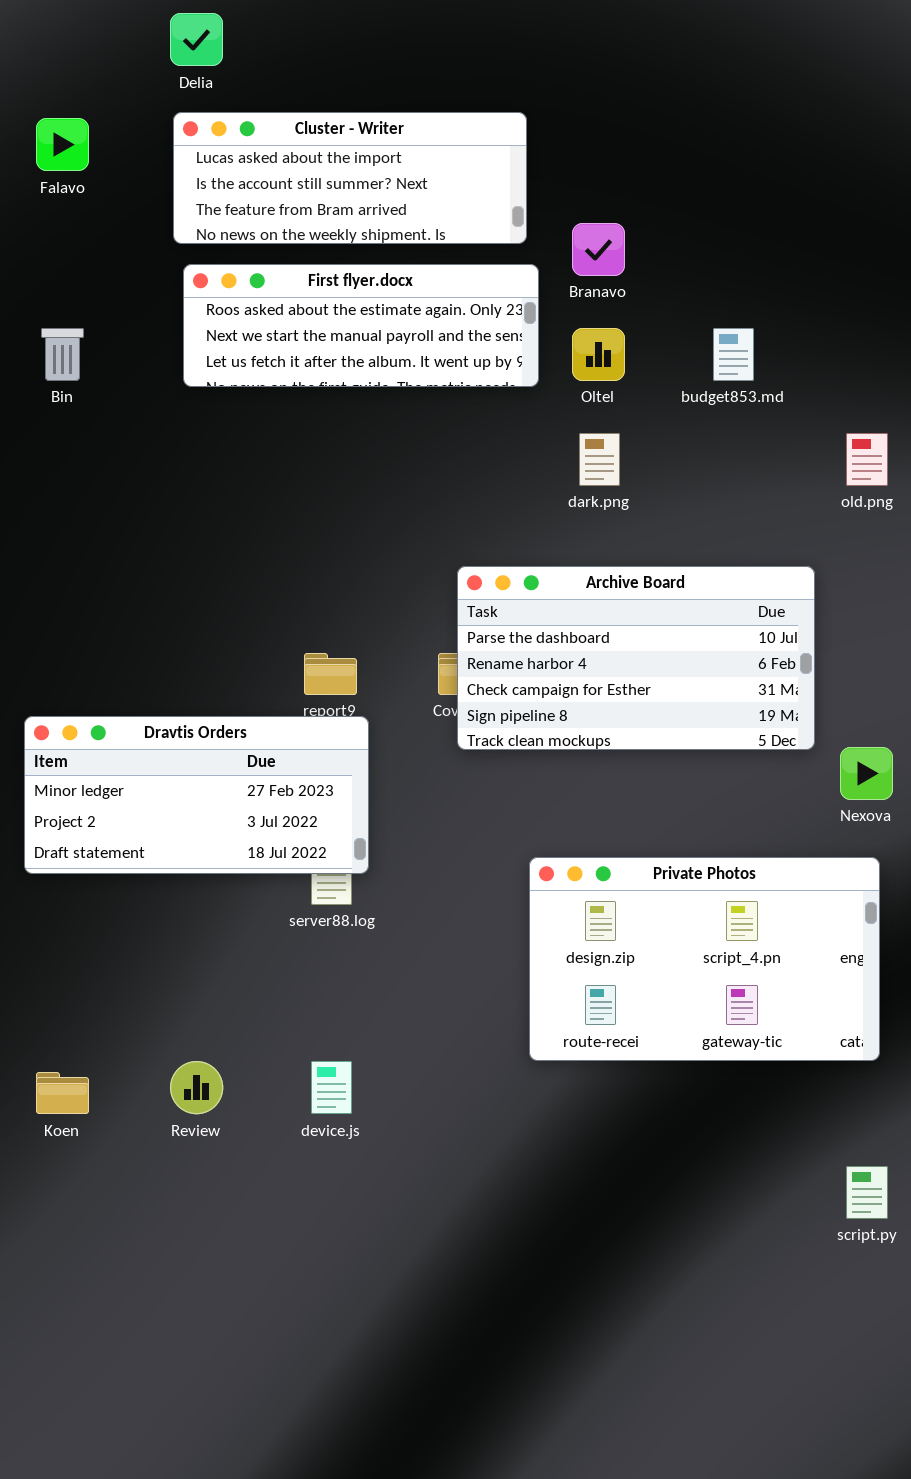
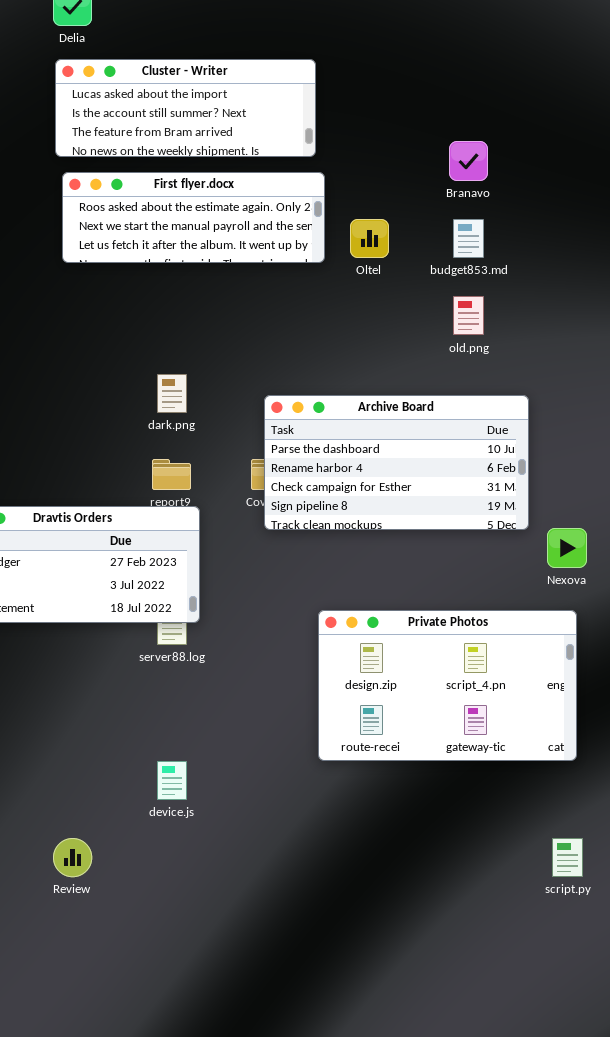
Branavo: [572,223,625,276] -> [449,141,488,181], moved
dark.png: [579,433,620,486] -> [157,374,187,413], moved
old.png: [846,433,888,486] -> [453,296,484,335], moved
Review: [170,1061,223,1114] -> [53,838,92,877], moved

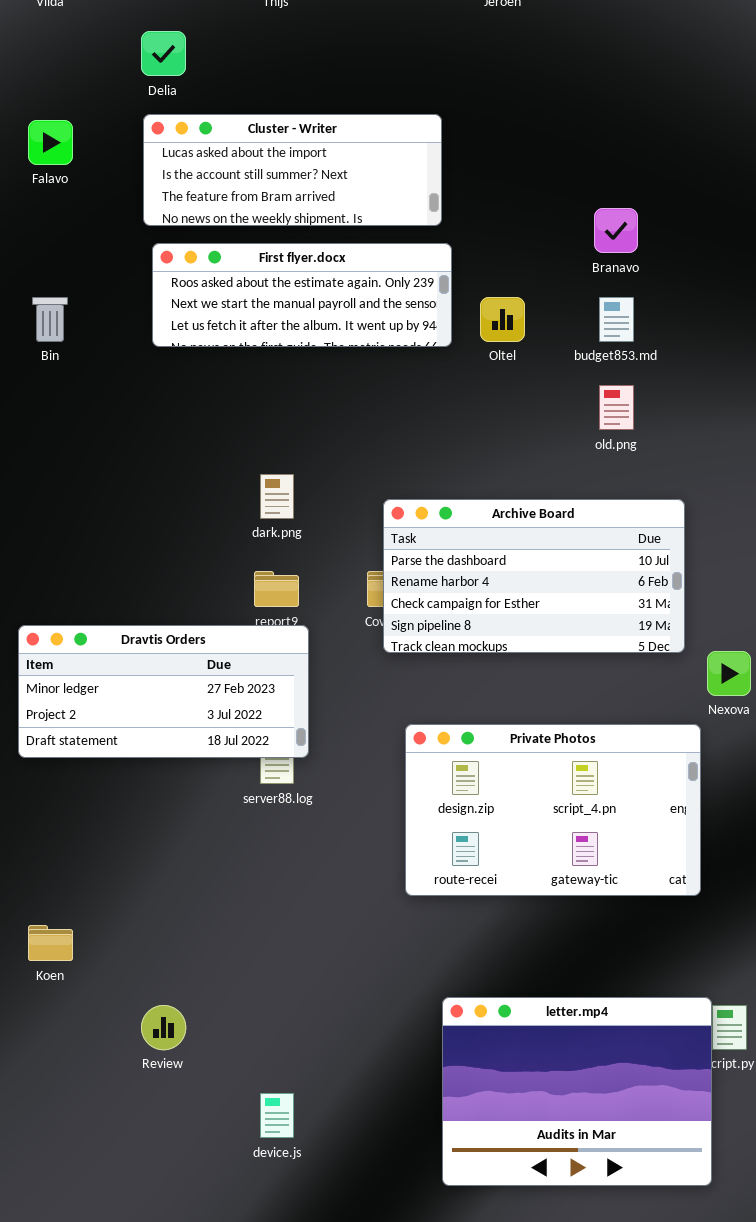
Private Photos: [318,610,577,761] -> [405,724,701,896], moved
device.js: [157,761,187,800] -> [260,1093,294,1138], moved
letter.mp4: none -> [442,997,712,1186], opened

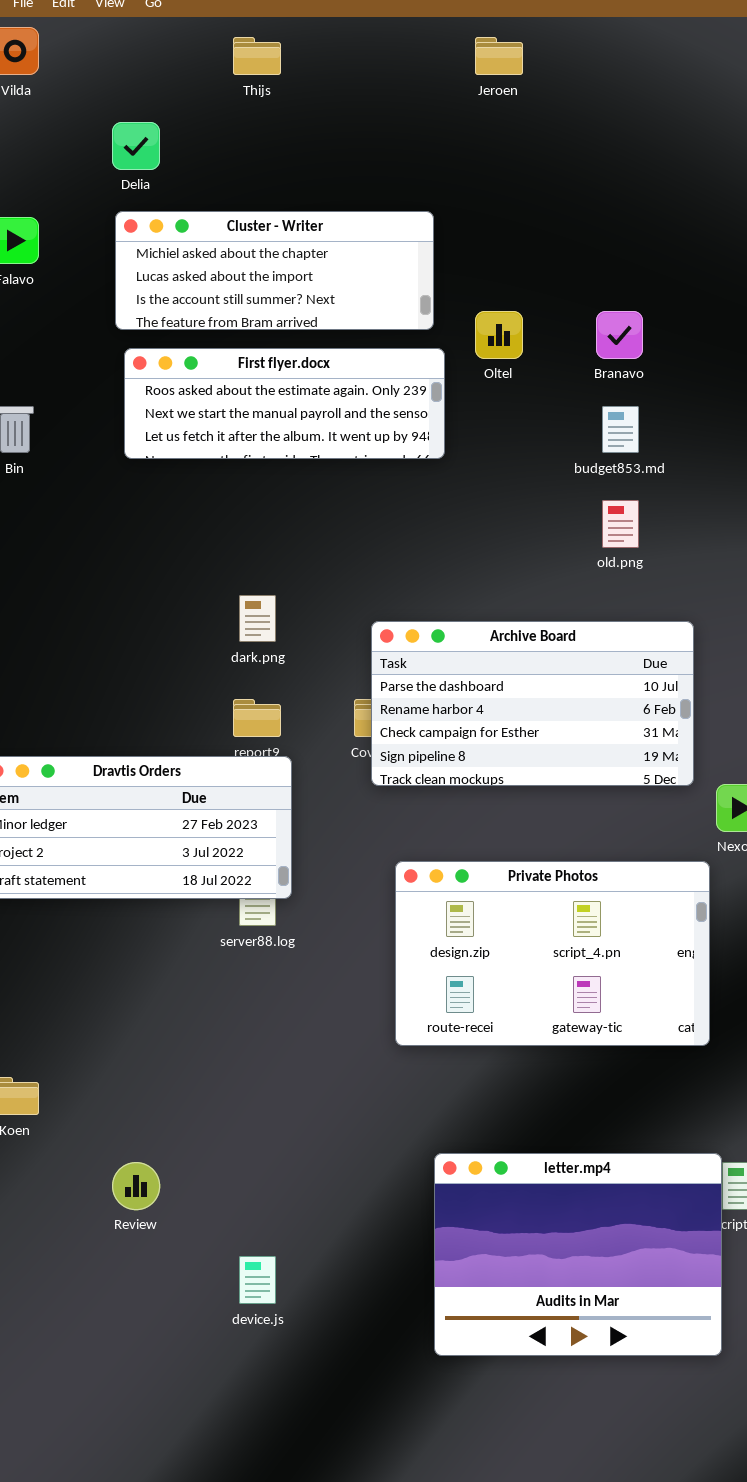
Cluster - Writer: [143,114,442,226] -> [115,211,434,330], scrolled up 1 row
Oltel: [480,297,525,342] -> [475,311,523,359], moved

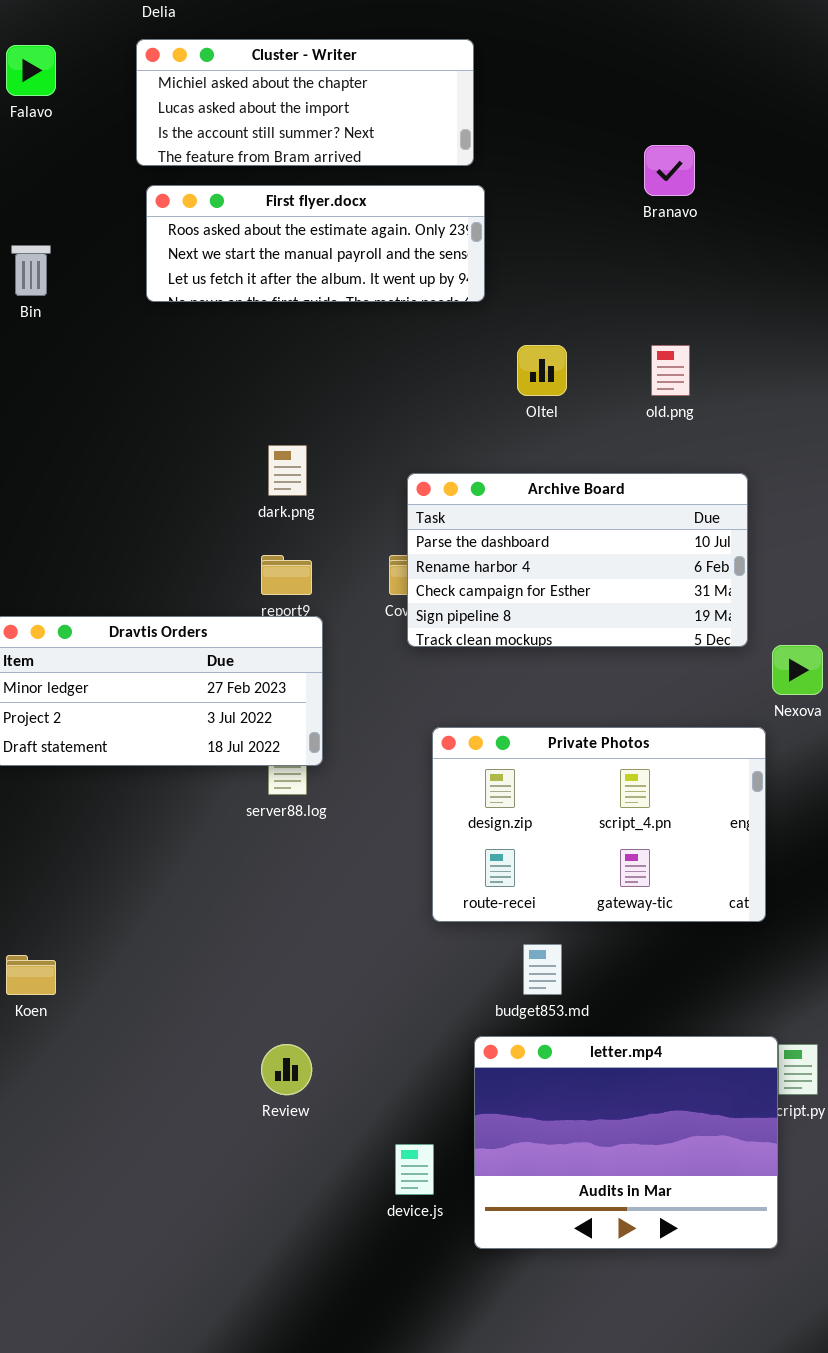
Oltel: [475,311,523,359] -> [517,345,567,396], moved
budget853.md: [602,406,639,453] -> [523,944,562,995], moved
Review: [112,1162,160,1210] -> [261,1044,312,1095], moved
device.js: [239,1256,276,1304] -> [395,1144,434,1195], moved

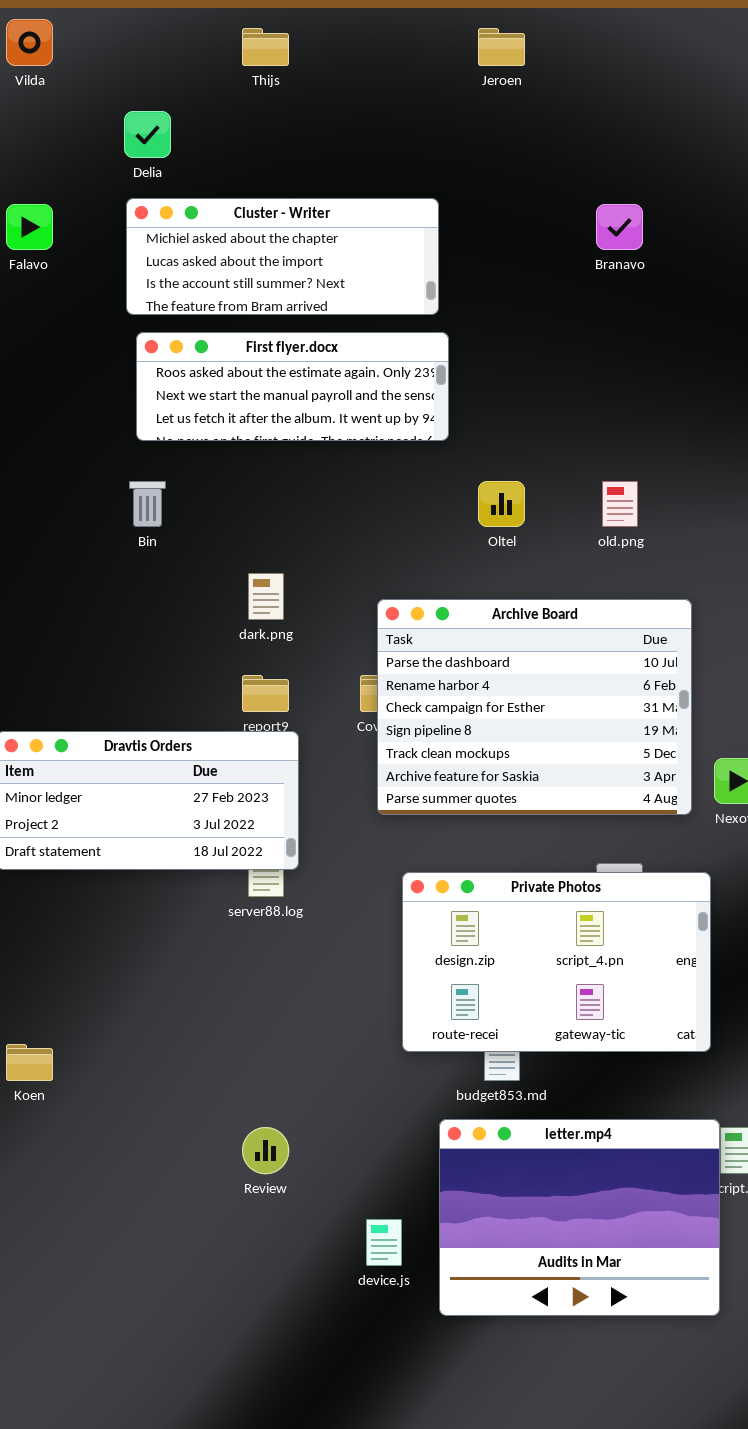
Branavo: [644,145,695,196] -> [596,204,643,250], moved
Bin: [11,245,51,296] -> [129,481,166,527], moved
Archive Board: [407,473,748,647] -> [377,599,692,815], resized
Private Photos: [432,727,766,922] -> [402,872,711,1052], moved

